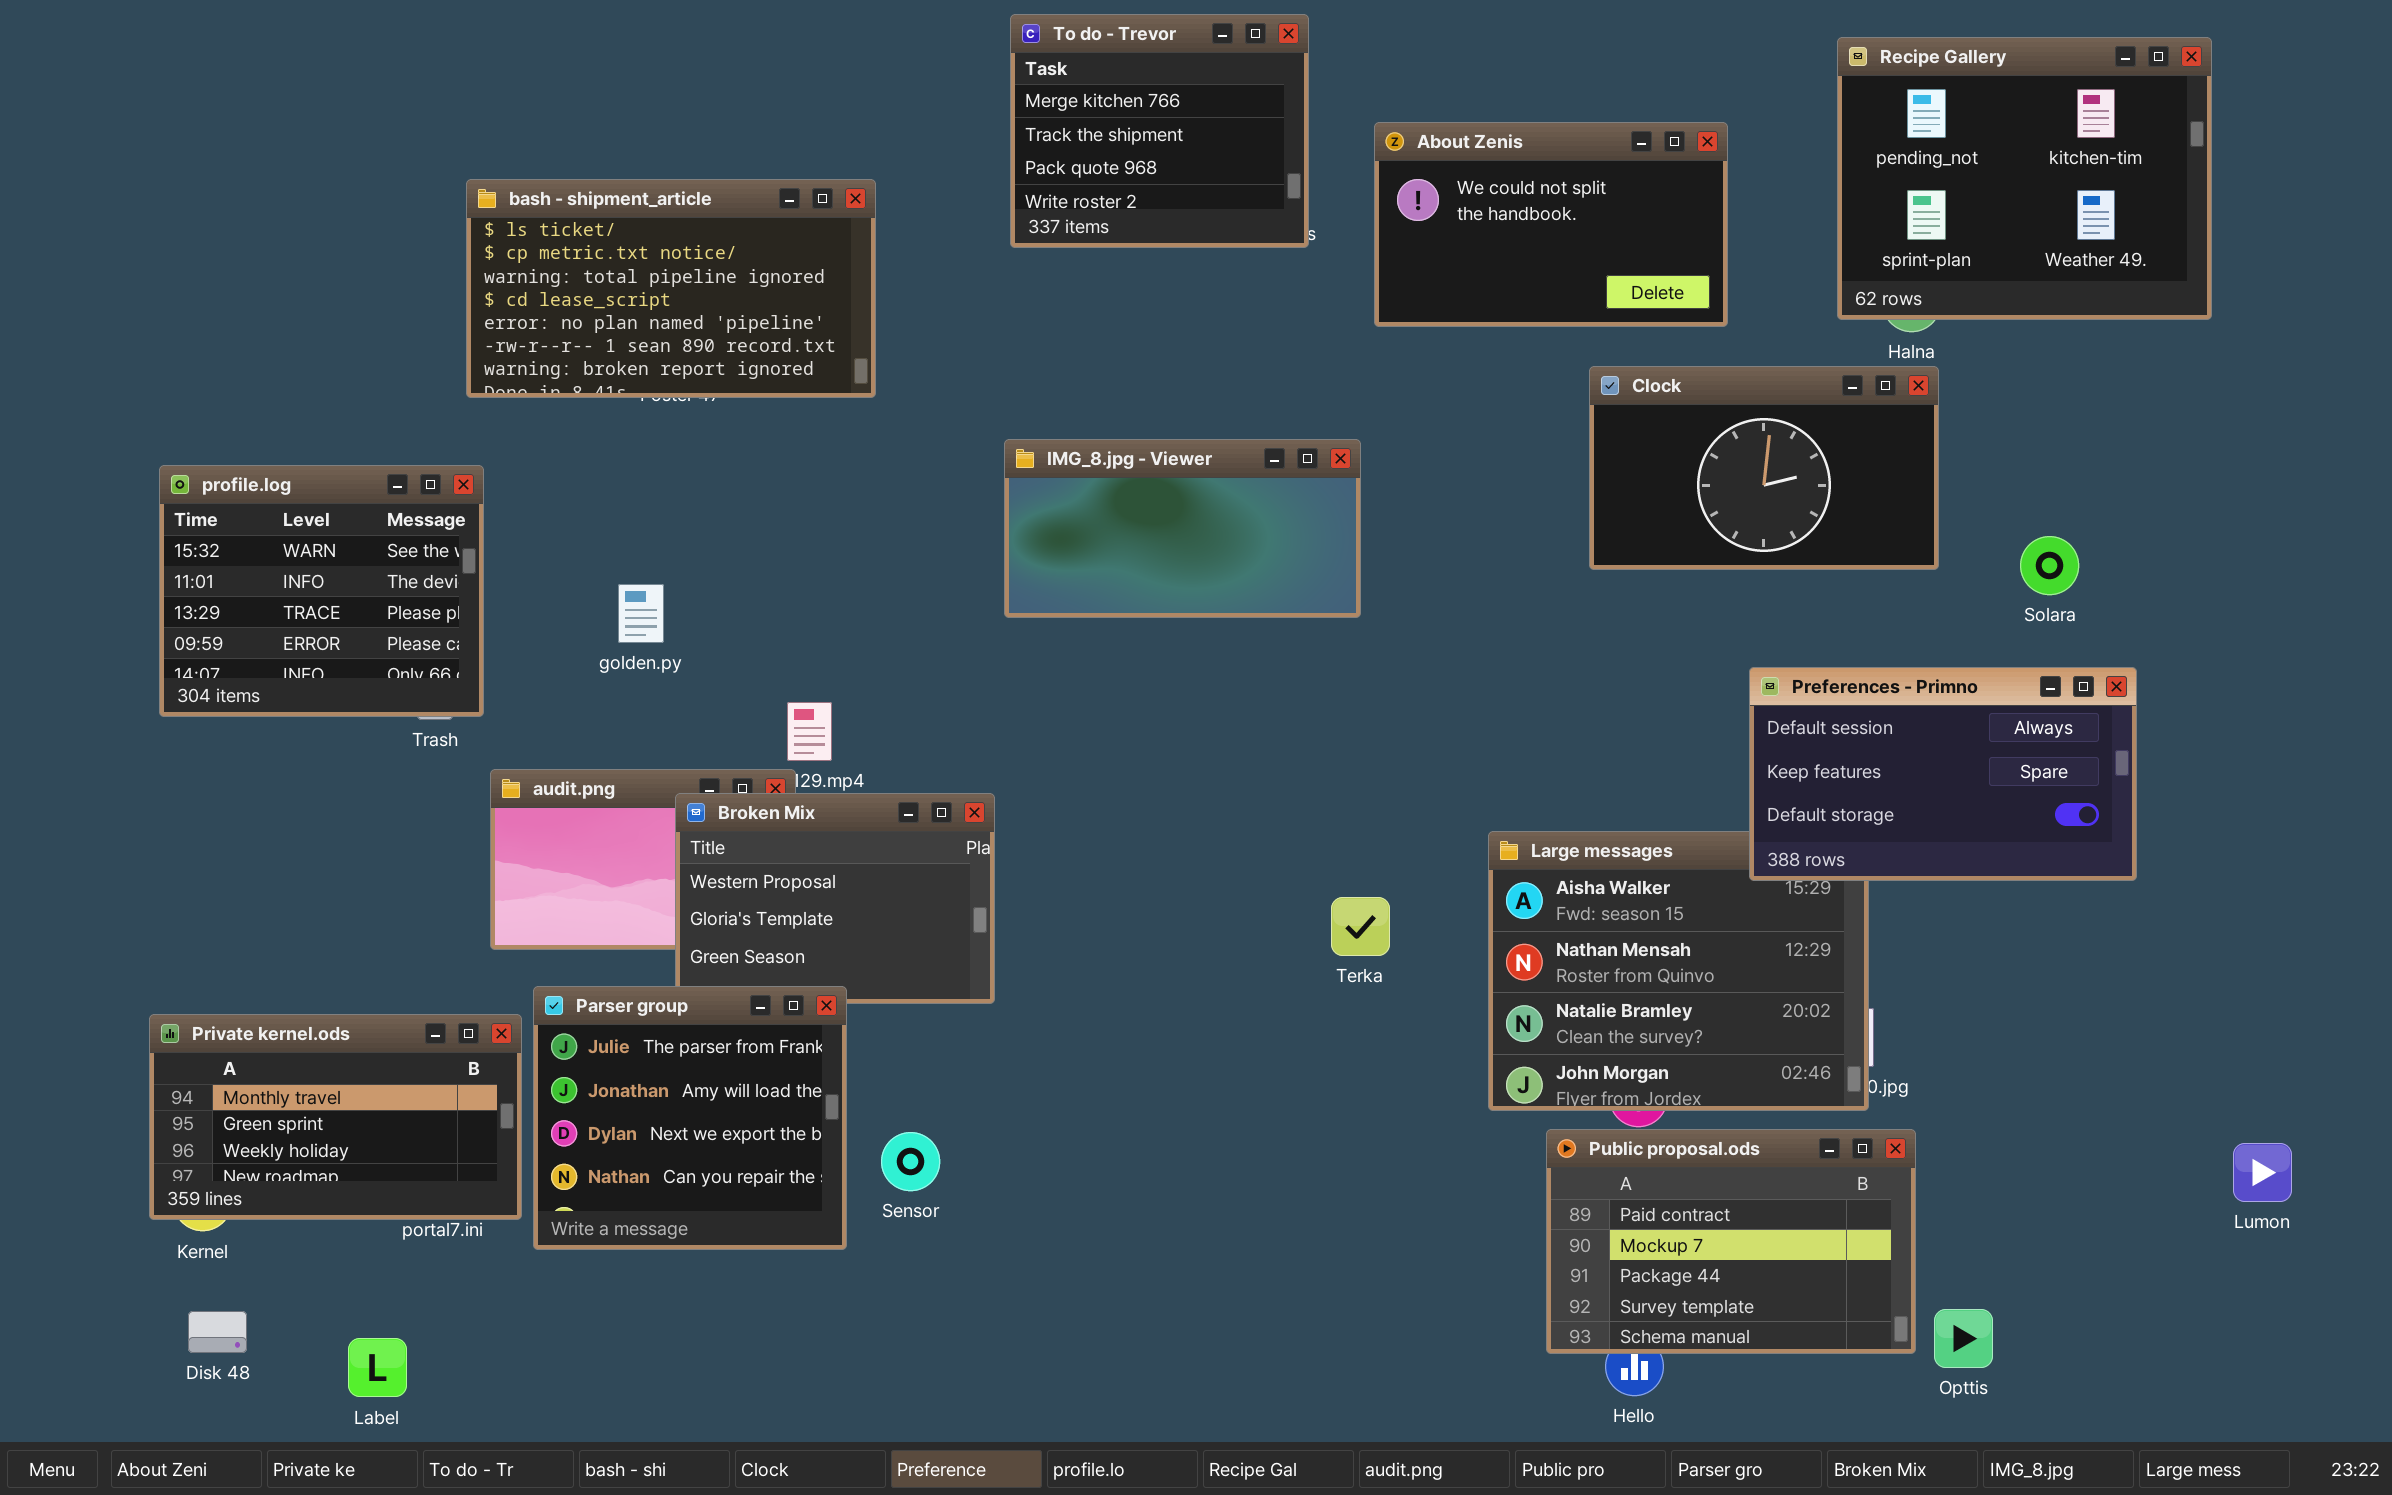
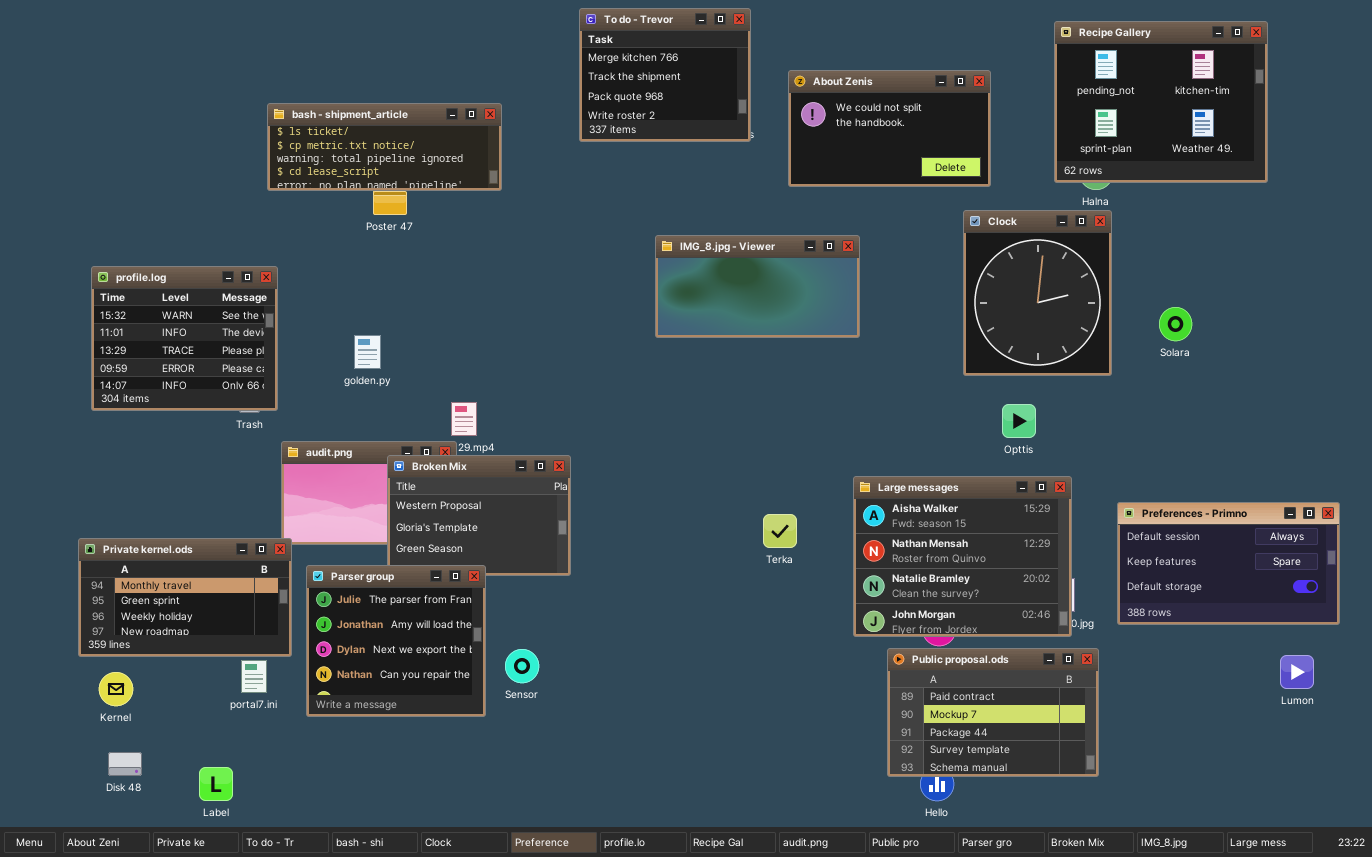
bash - shipment_article: [466,179,876,398] -> [267,103,502,191], resized
Clock: [1589,366,1939,570] -> [963,210,1112,376], resized
IMG_8.jpg - Viewer: [1004,439,1361,618] -> [655,235,860,338], moved
Preferences - Primno: [1749,667,2137,881] -> [1117,502,1340,625], moved
Private kernel.ods: [149,1014,522,1220] -> [78,538,292,657], moved
Opttis: [1934,1309,1993,1368] -> [1002,404,1036,438], moved

